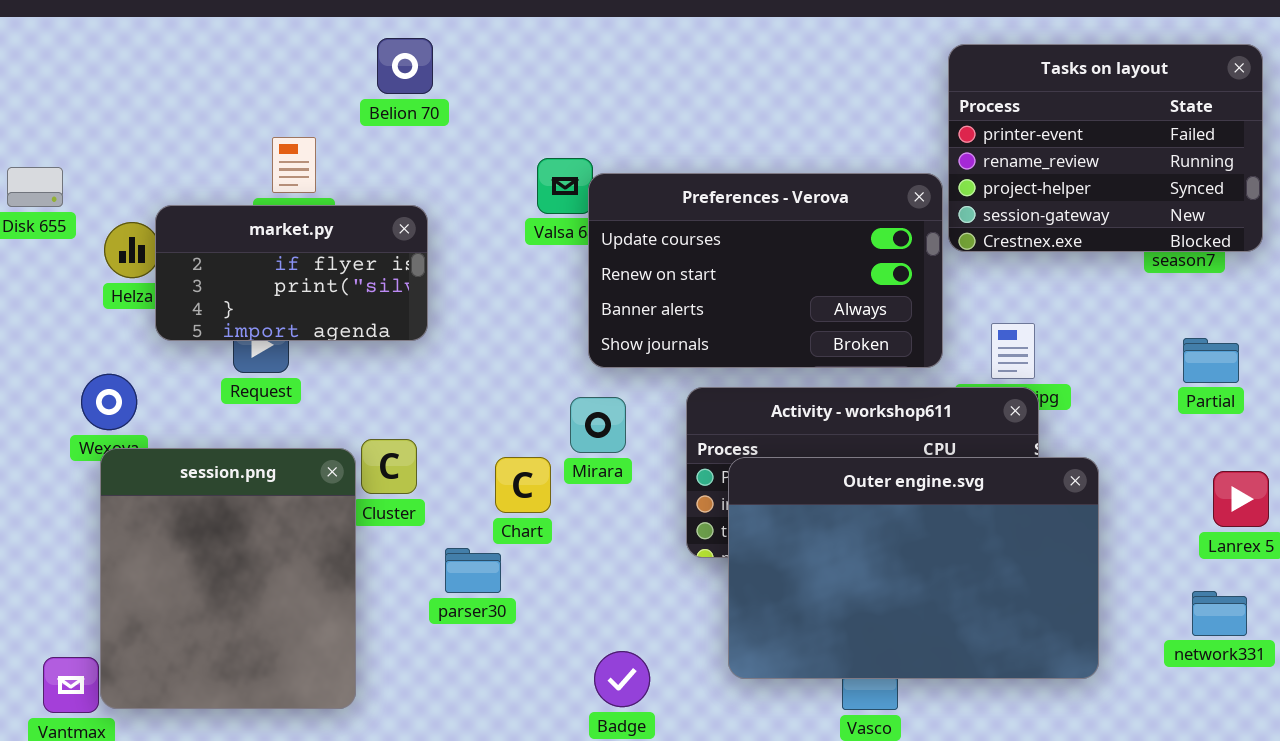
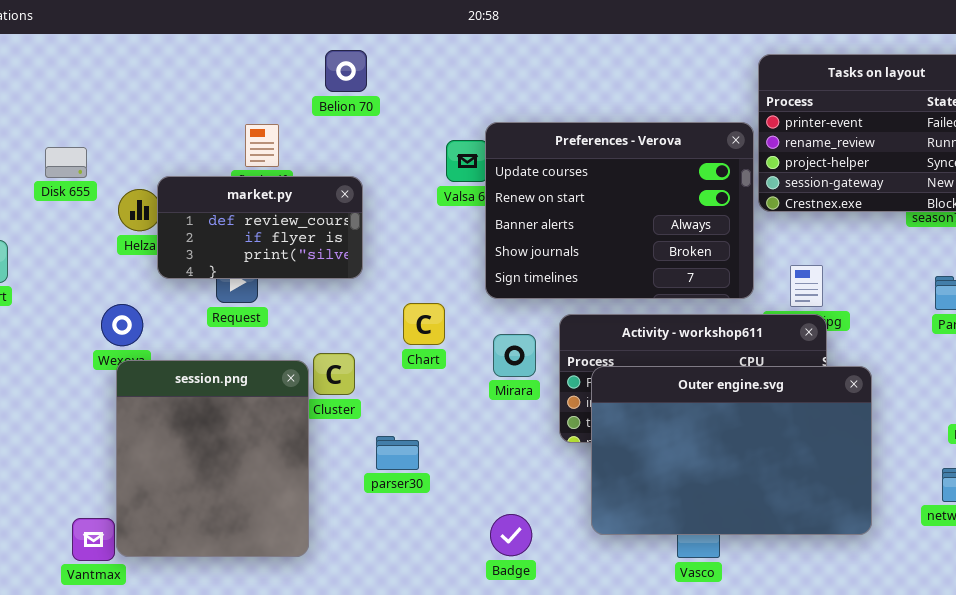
Preferences - Verova: [588,173,943,368] -> [485,122,754,299], resized
market.py: [155,205,428,341] -> [157,176,363,279], scrolled up 1 row
Mirara: [570,397,626,453] -> [493,334,536,377], moved
Chart: [495,457,551,513] -> [403,303,445,345], moved

